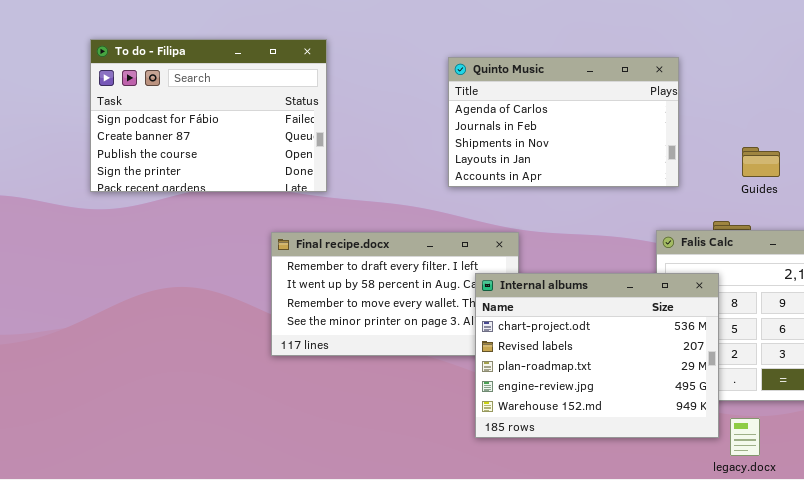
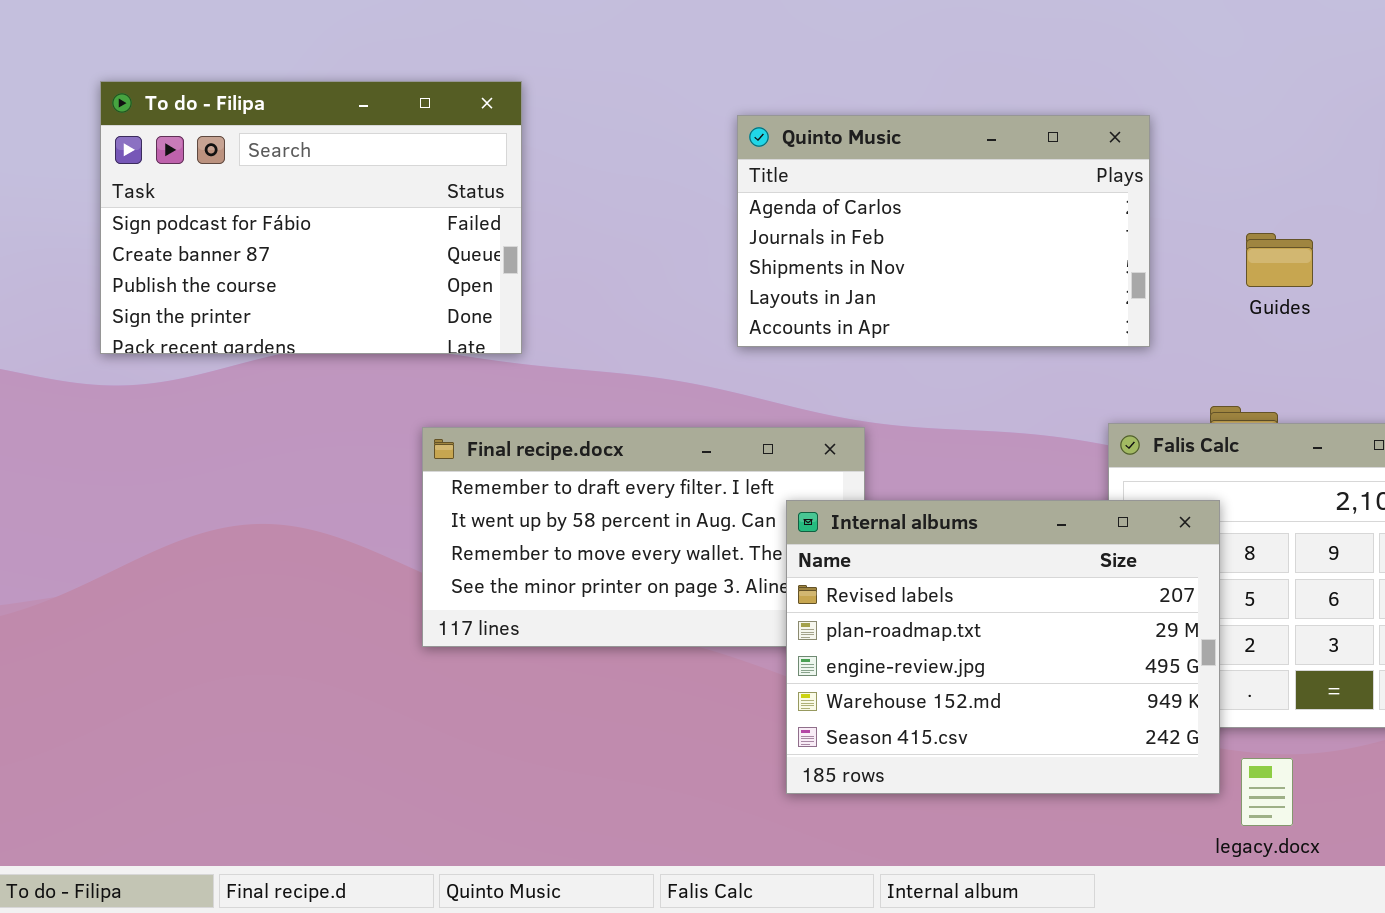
Guides: [742,147,780,177] -> [1246,233,1313,287], moved
Internal albums: [475,273,719,438] -> [786,500,1220,794], scrolled down 1 row

